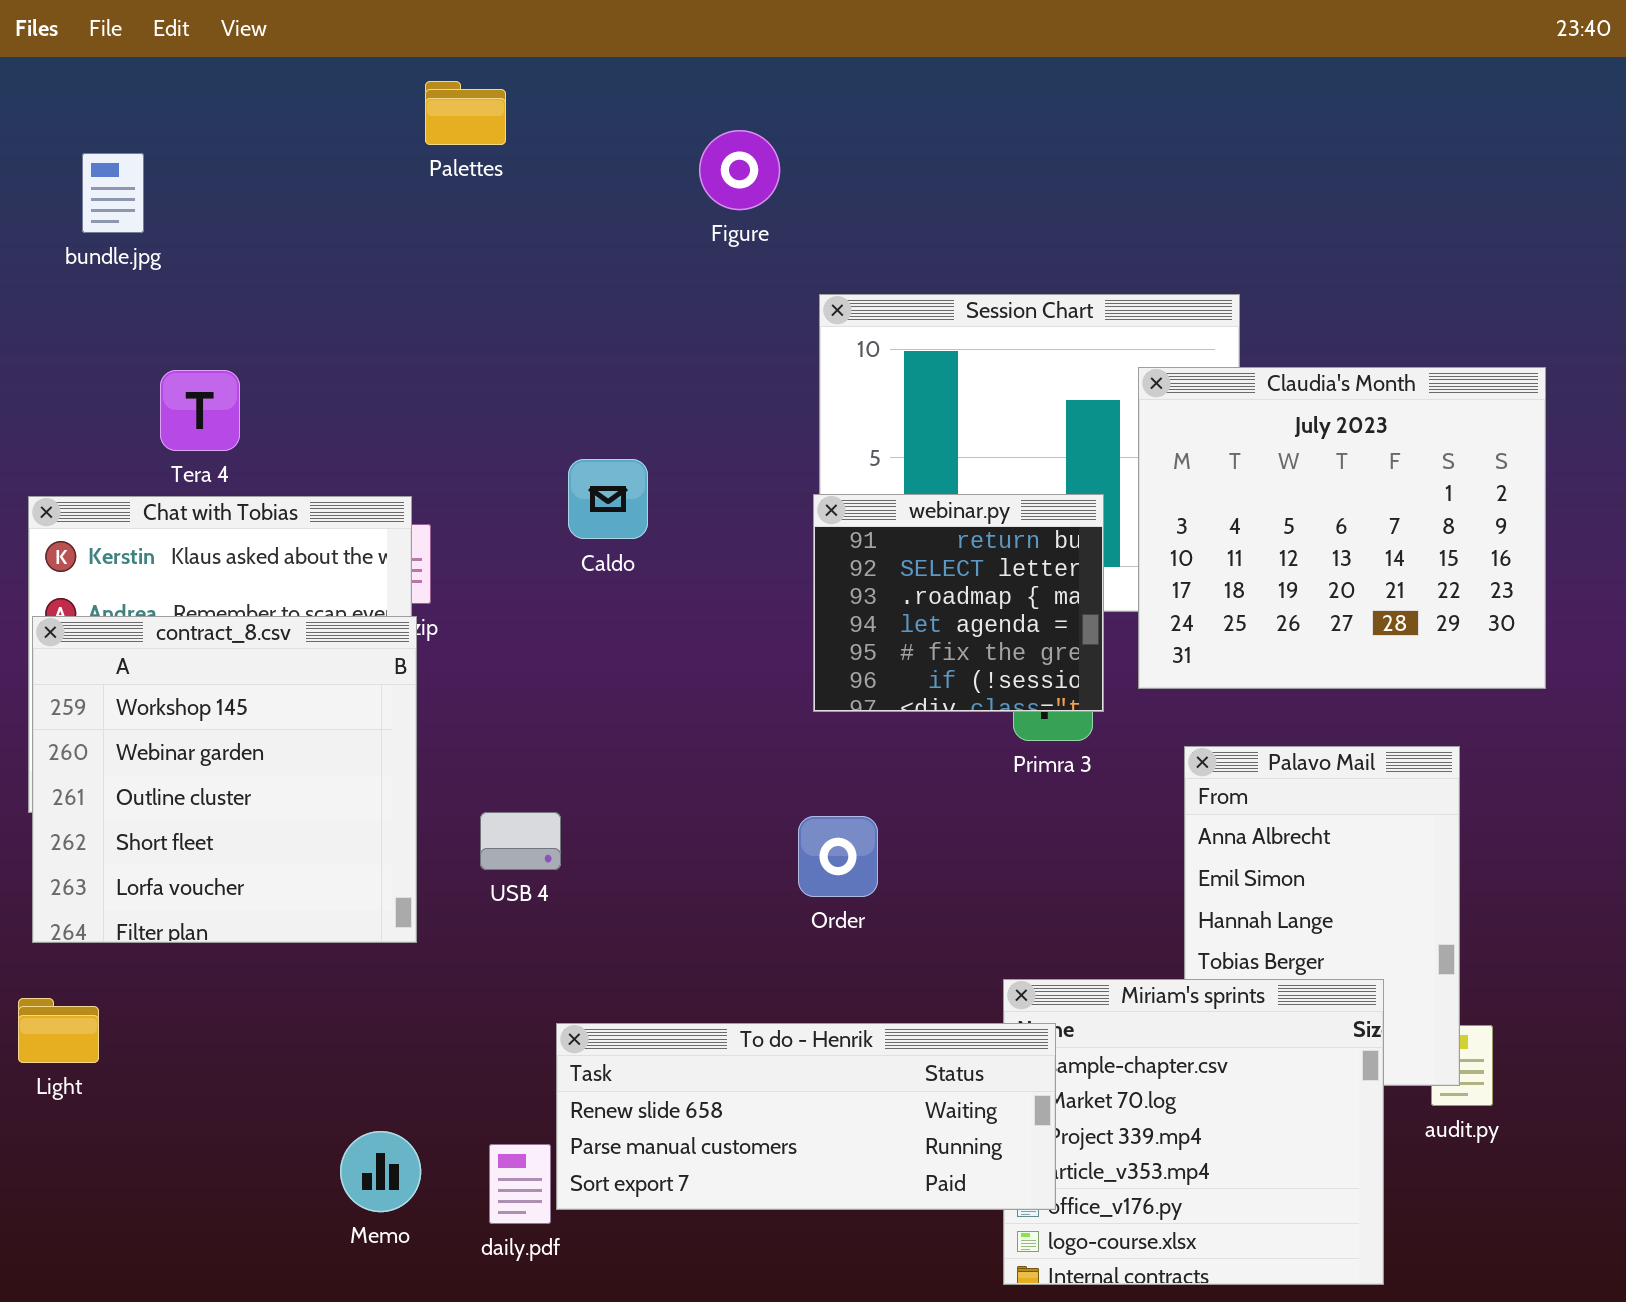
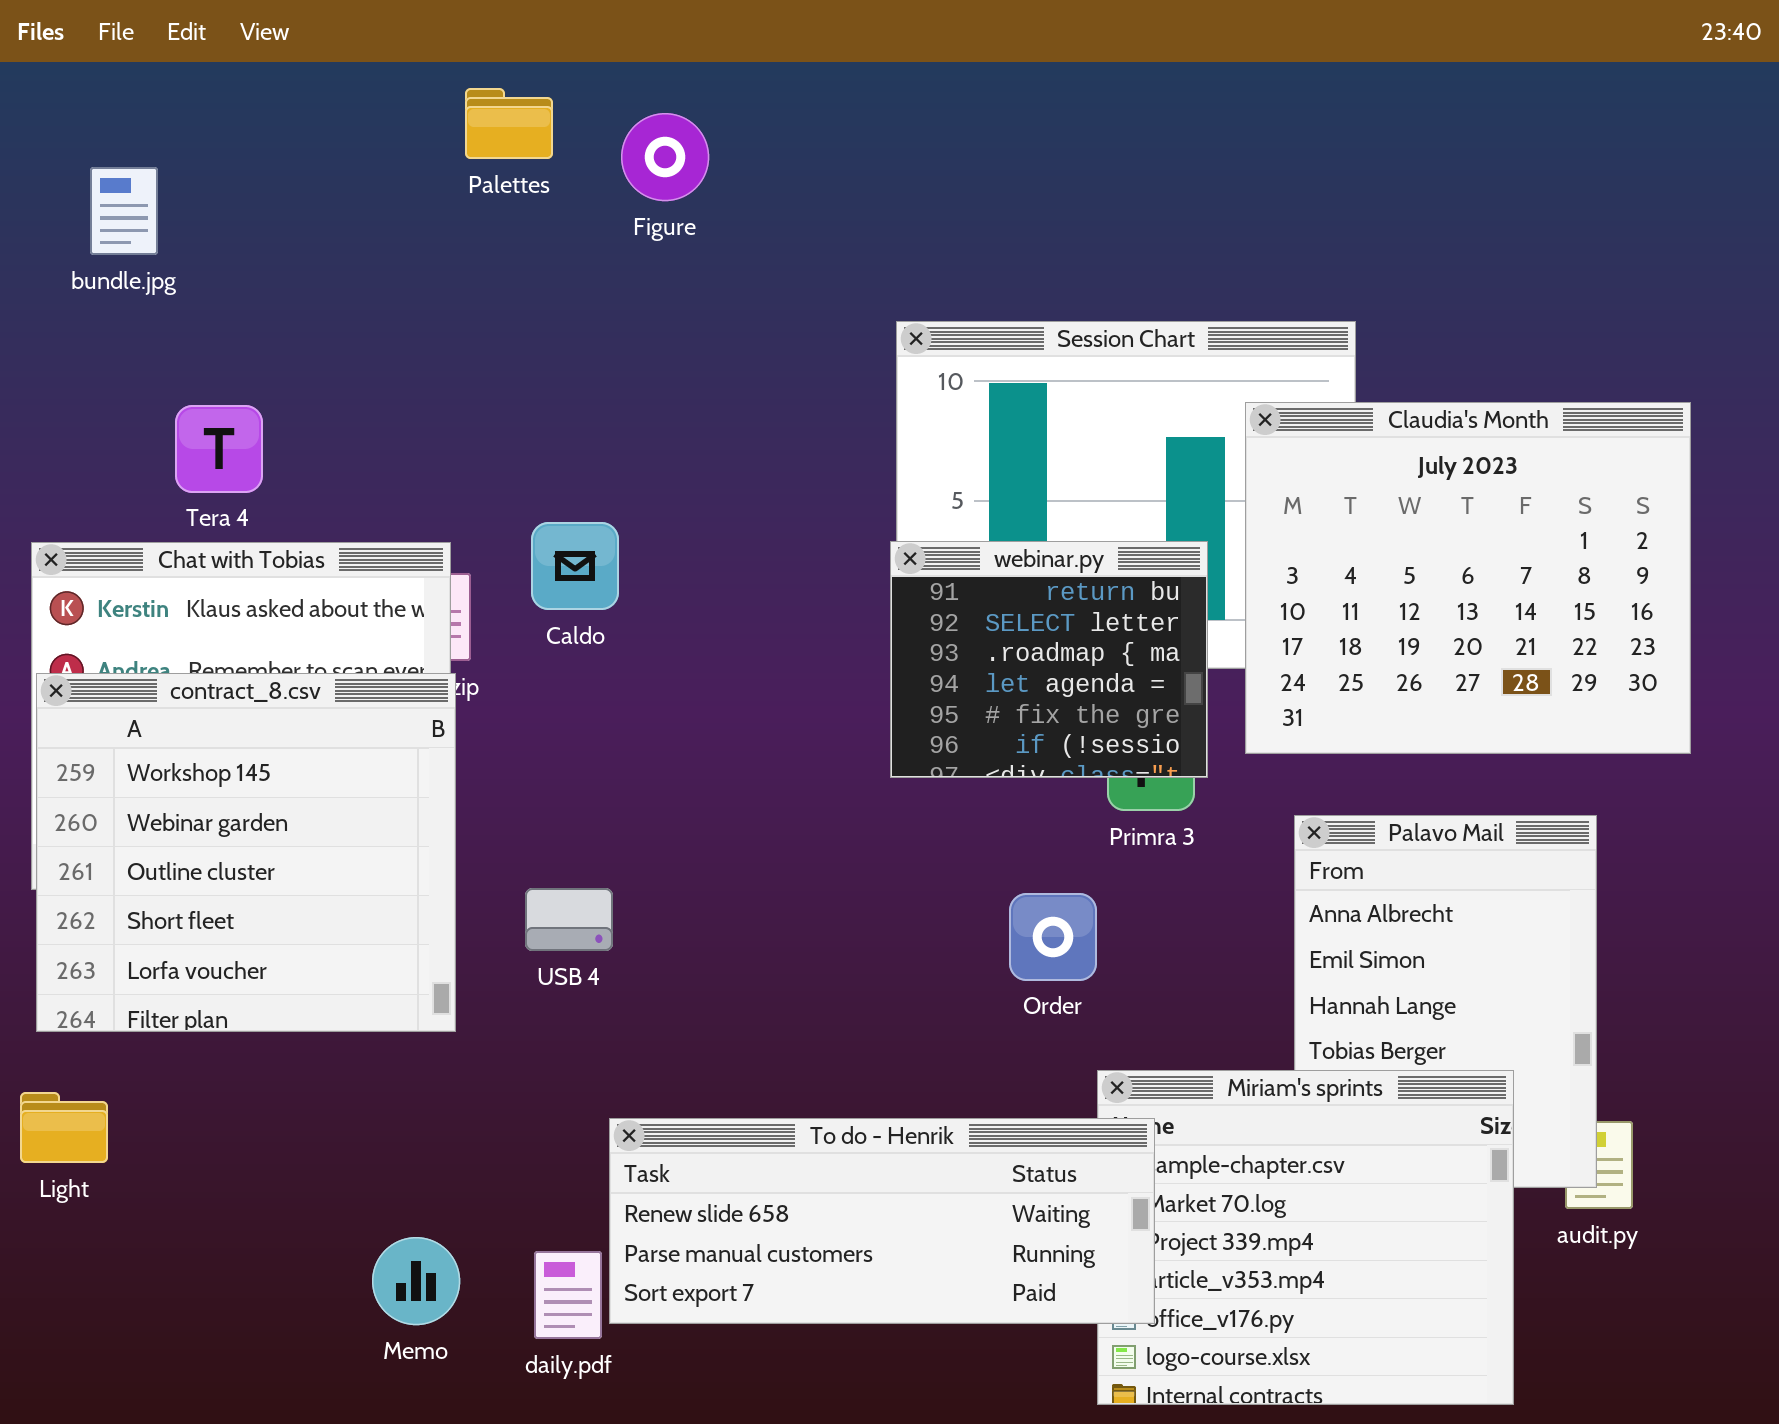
Figure: [699,130,780,210] -> [621,113,709,201], moved
Caldo: [568,459,648,539] -> [531,522,619,610], moved
Order: [798,816,878,897] -> [1009,893,1097,981], moved

